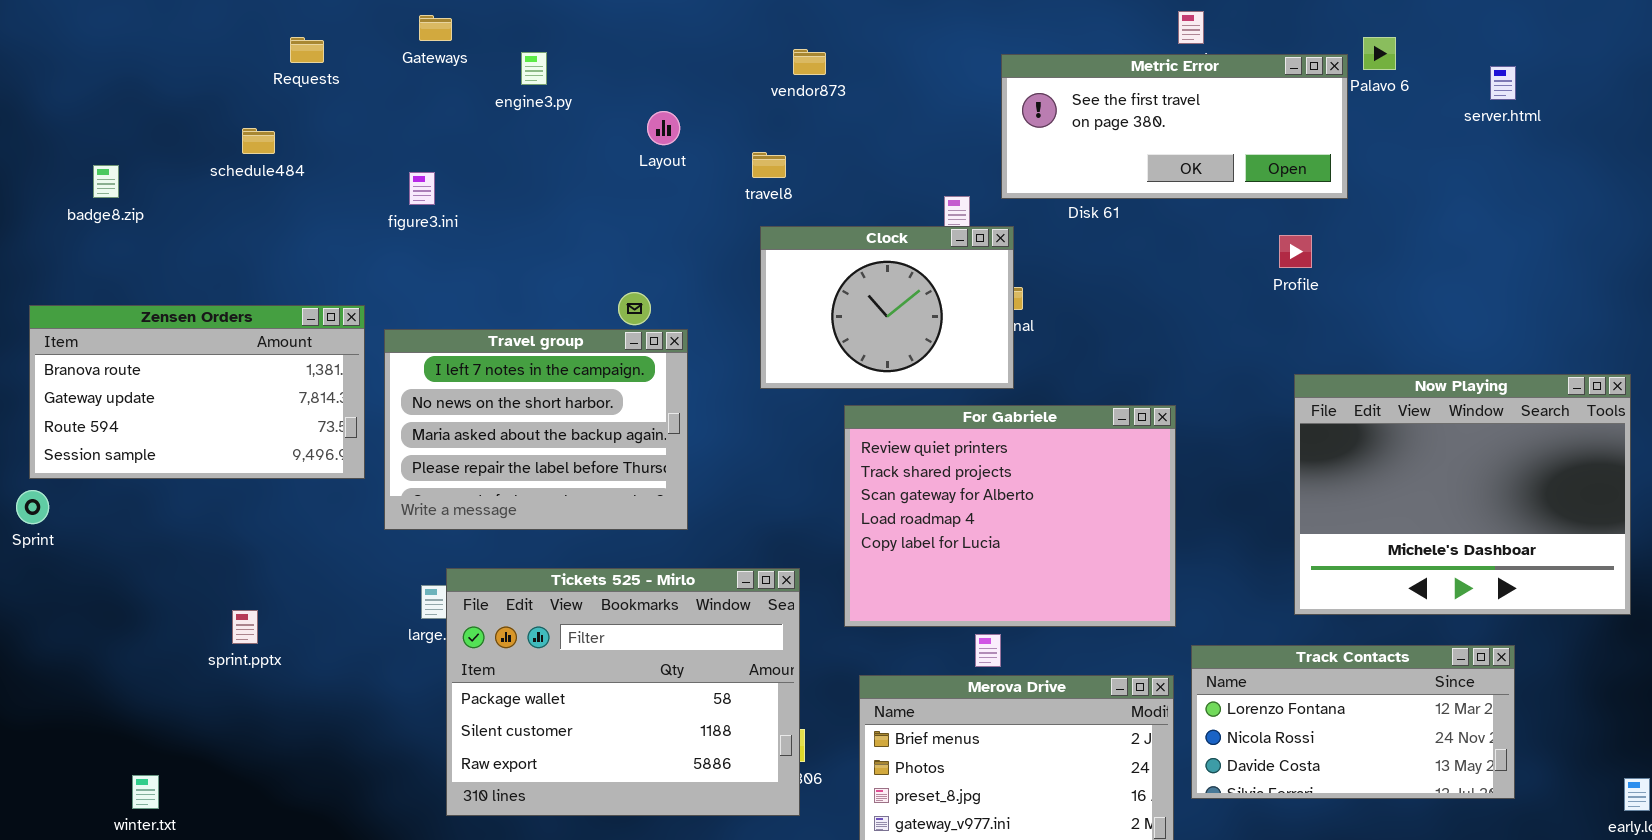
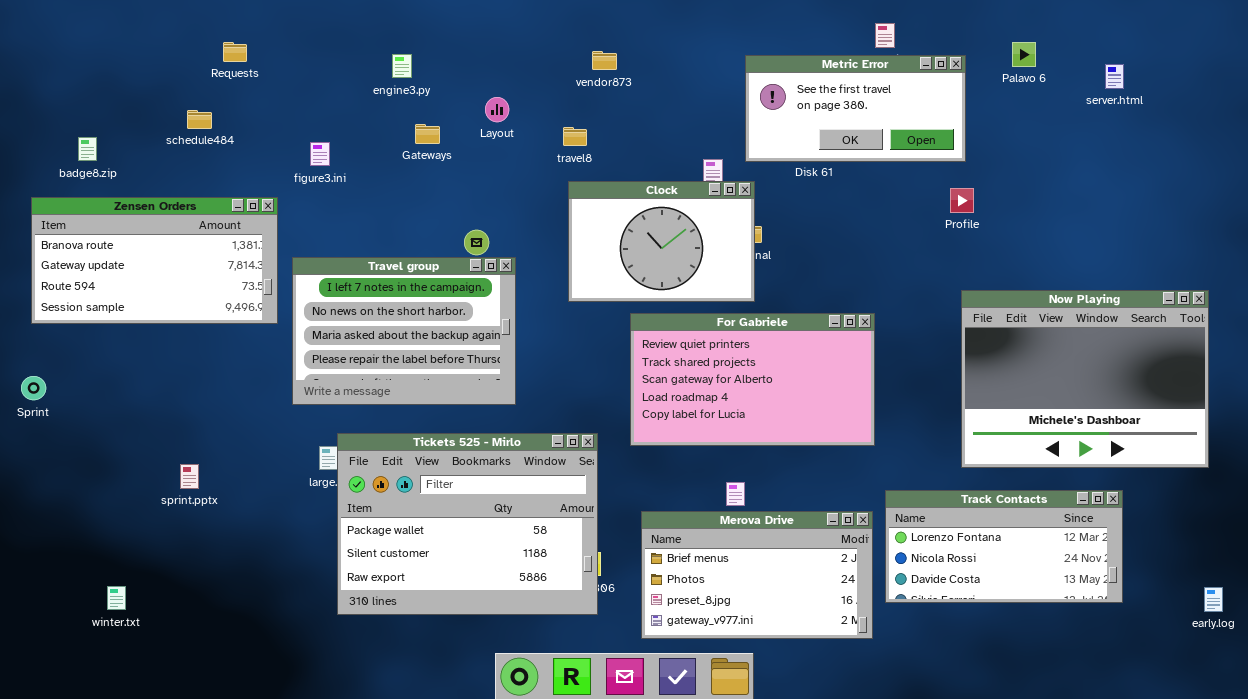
Gateways: [419,15,452,41] -> [415,124,440,144], moved
Metric Error: [1001,54,1348,199] -> [745,55,966,162], resized
Zensen Orders: [29,305,365,479] -> [31,197,278,324], moved
For Gabriele: [844,405,1176,627] -> [630,313,875,446], resized

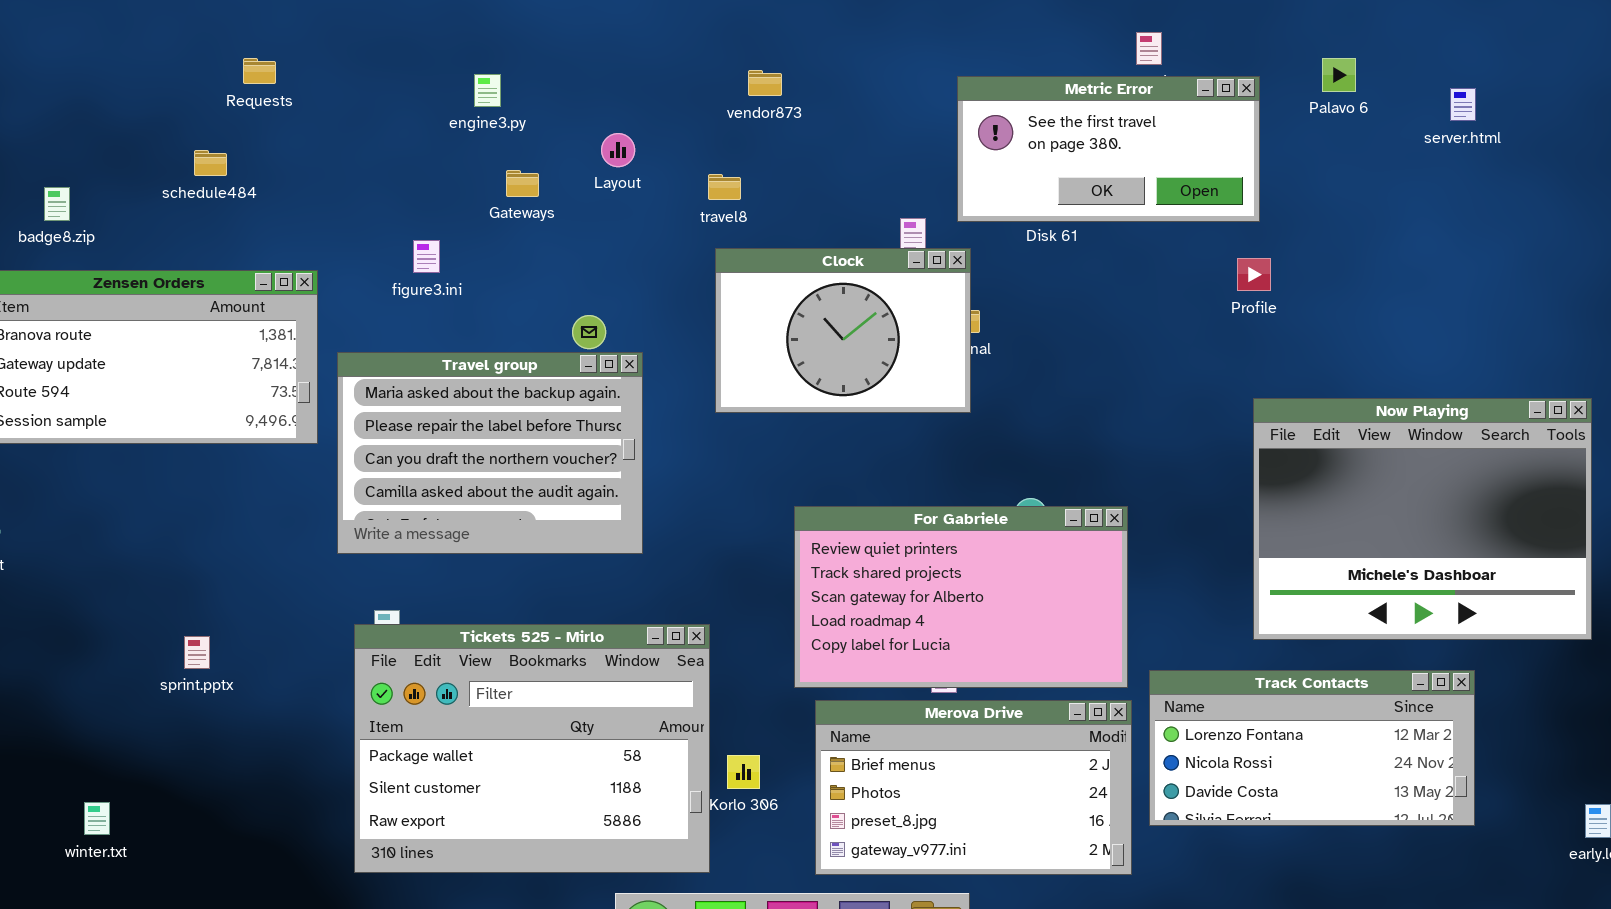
figure3.ini: [310,142,330,166] -> [413,240,440,273], moved
Travel group: [292,257,516,405] -> [337,352,643,554], scrolled down 2 rows
For Gabriele: [630,313,875,446] -> [794,506,1128,688], moved
Tickets 525 - Mirlo: [337,433,598,615] -> [354,624,710,873], moved

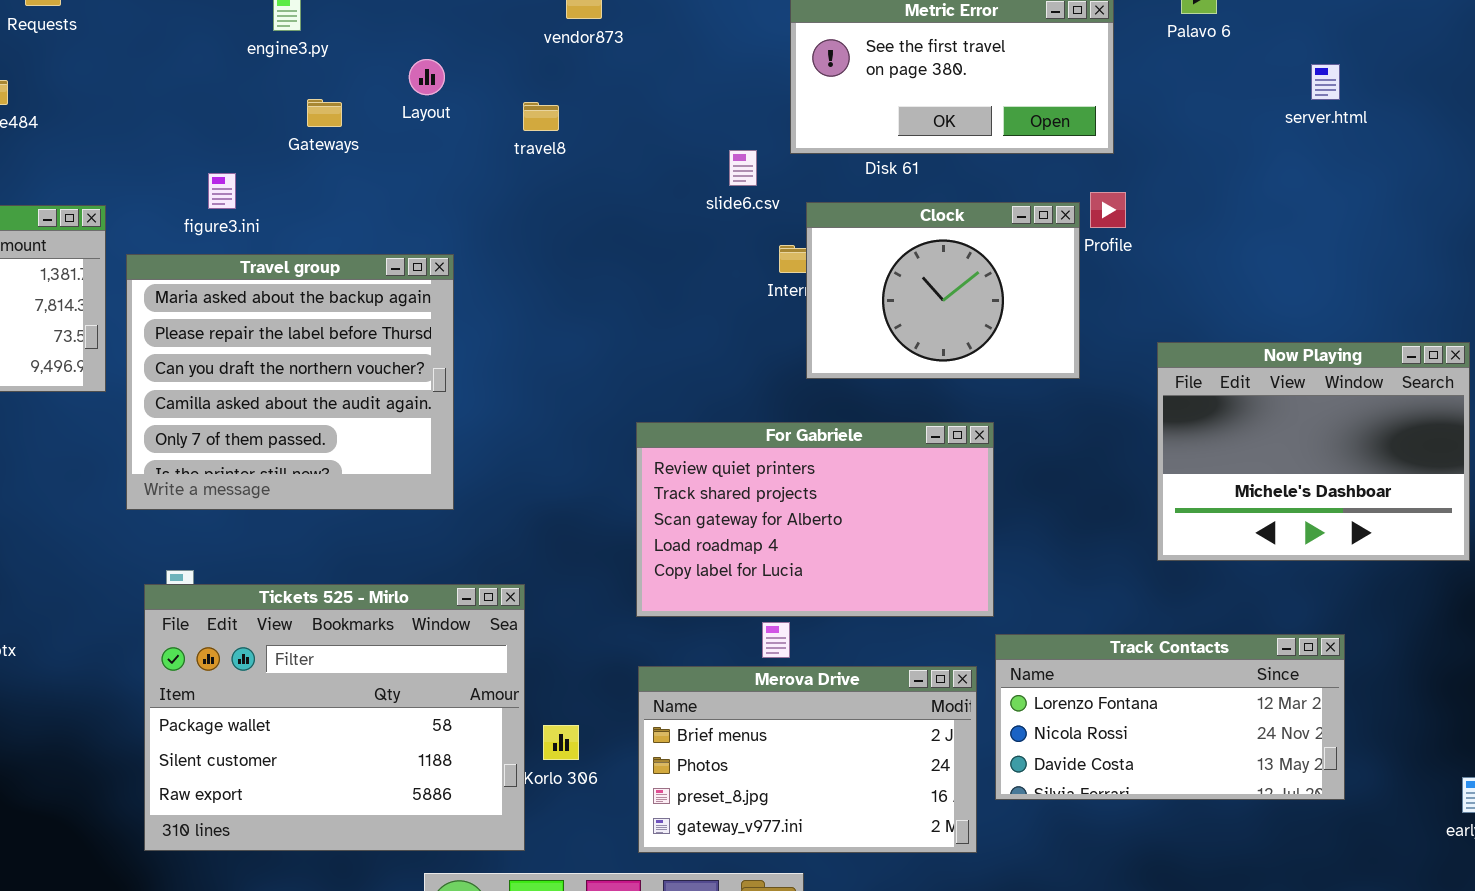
server.html: [1450,88,1476,121] -> [1311,64,1340,100], moved
Clock: [715,248,971,413] -> [806,202,1080,379], moved
Travel group: [337,352,643,554] -> [126,254,454,510], resized
Now Playing: [1253,398,1592,640] -> [1157,342,1470,561], resized
For Gabriele: [794,506,1128,688] -> [636,422,994,617], moved

